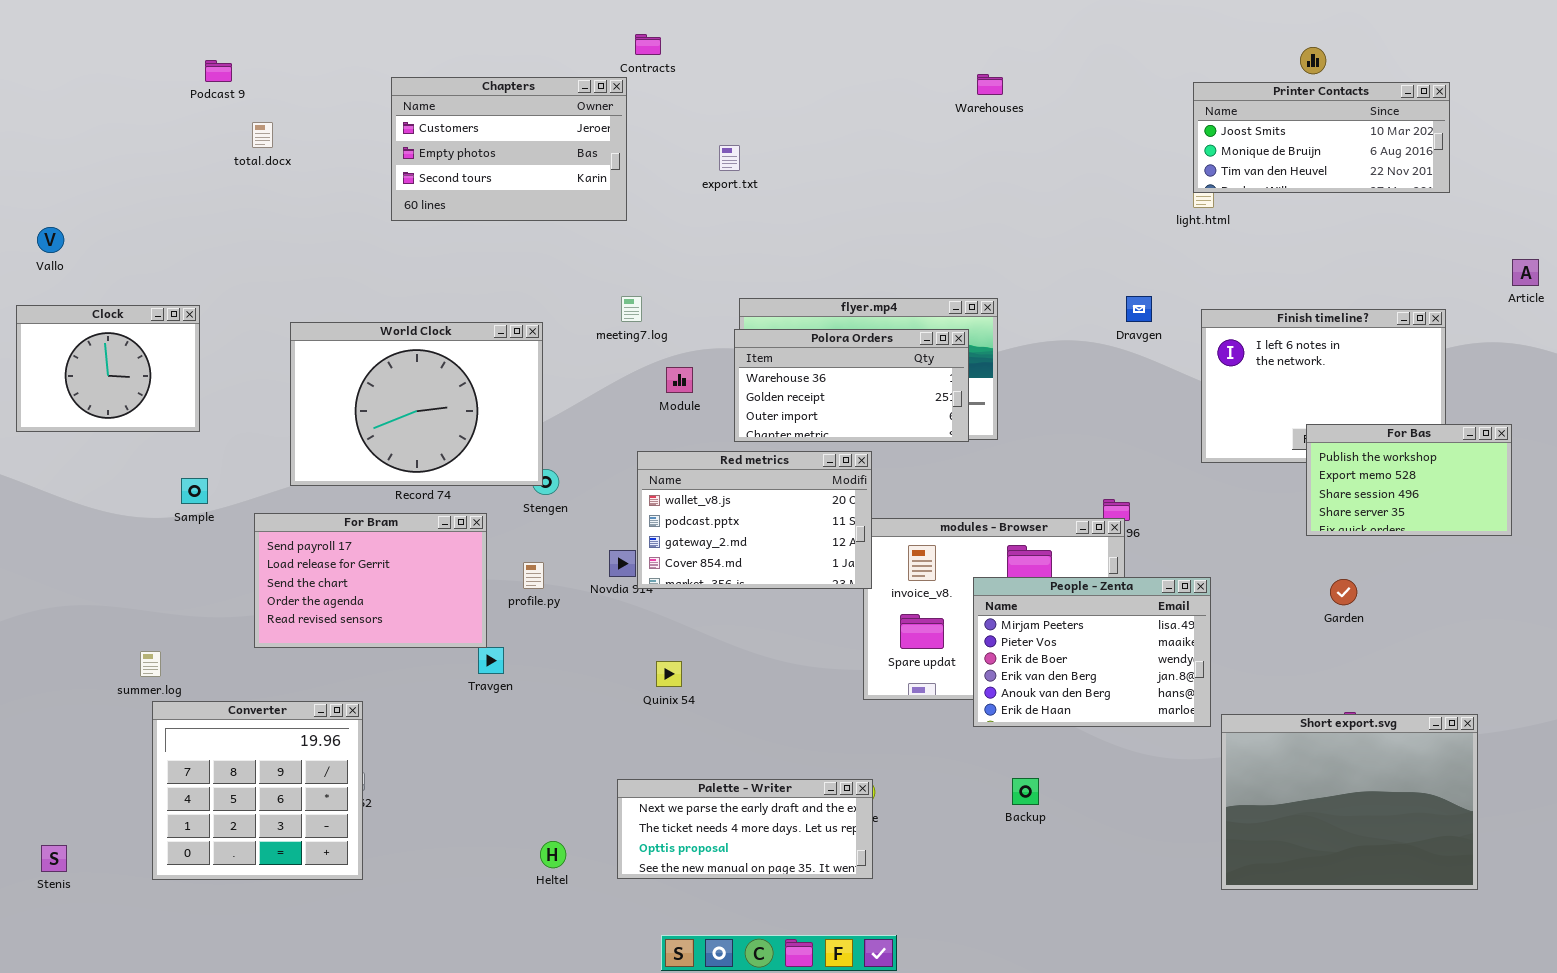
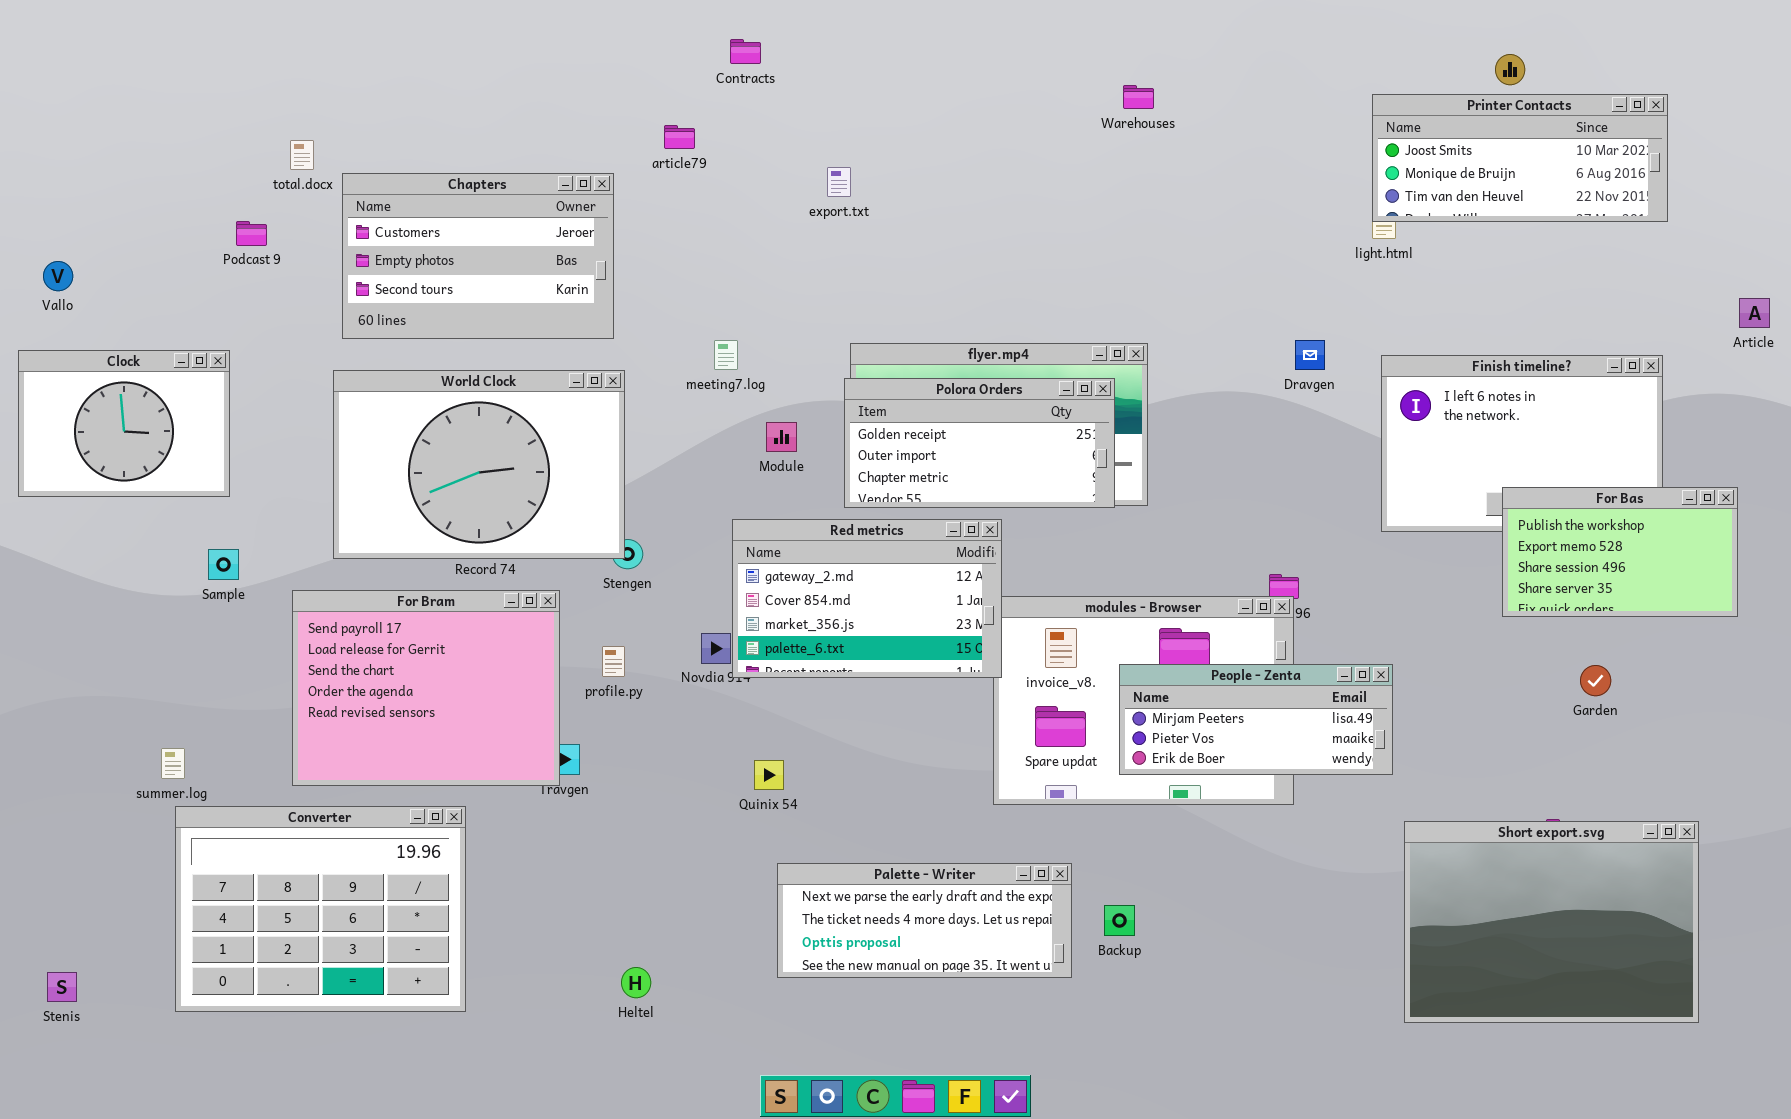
Podcast 9: [205,60,232,82] -> [236,221,267,246], moved
Chapters: [391,77,627,221] -> [342,173,614,339], moved
Polora Orders: [734,329,969,442] -> [844,378,1115,508], scrolled down 1 row
Red metrics: [637,451,872,589] -> [732,519,1002,678], scrolled down 2 rows
For Bram: [254,513,487,648] -> [292,590,560,786], resized
People - Zenta: [973,577,1211,727] -> [1119,664,1393,775], resized
Garden: [1330,579,1357,605] -> [1580,665,1611,696], moved
Converter: [152,701,363,880] -> [175,806,466,1012], resized
Backup: [1012,778,1039,805] -> [1104,905,1135,936], moved
Palette - Writer: [617,779,873,879] -> [777,863,1072,978], moved

